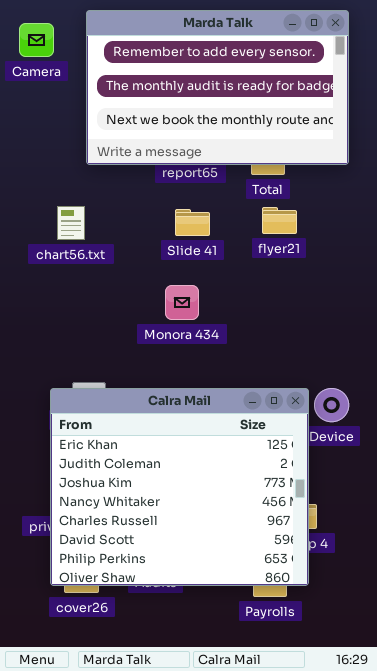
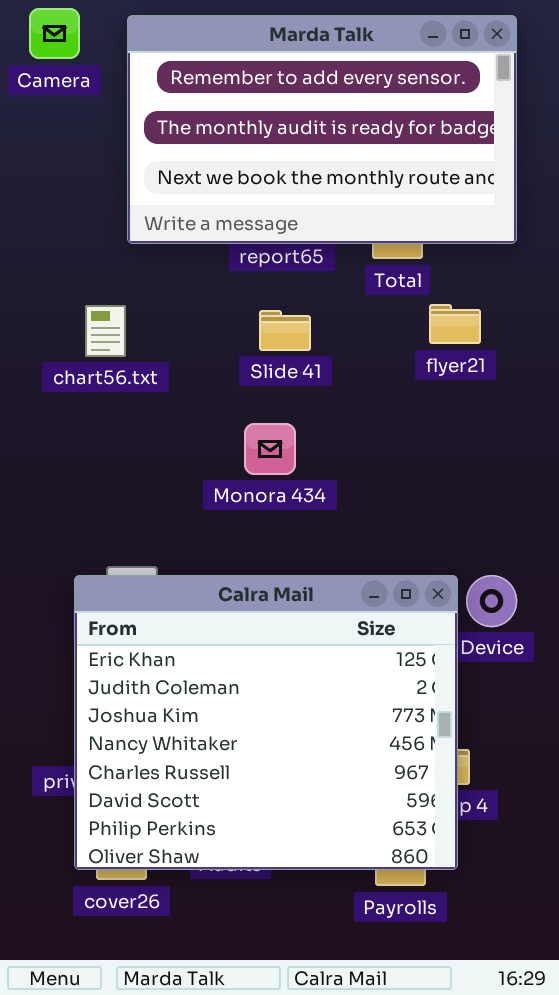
Camera: [19,23,54,57] -> [29,8,80,59], moved
flyer21: [262,207,297,234] -> [429,304,481,344], moved

